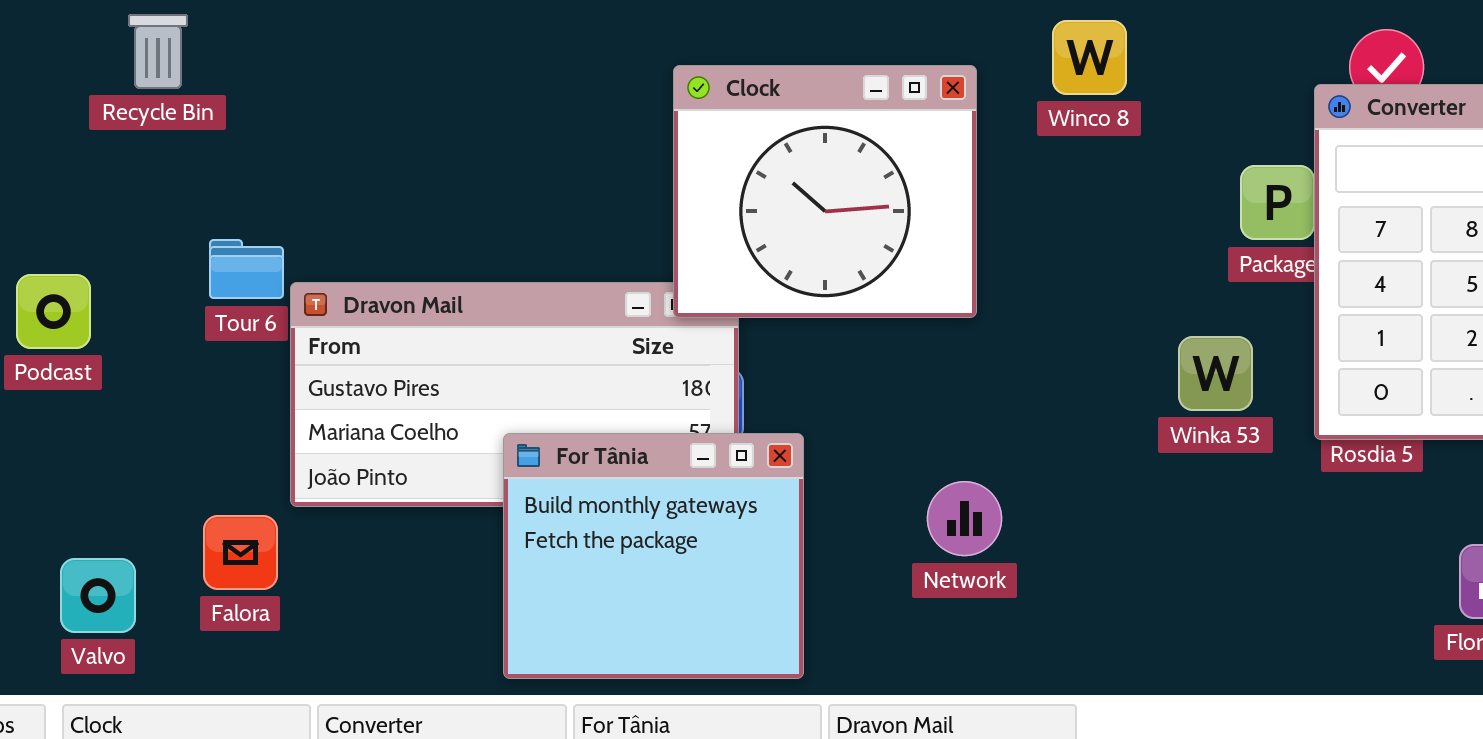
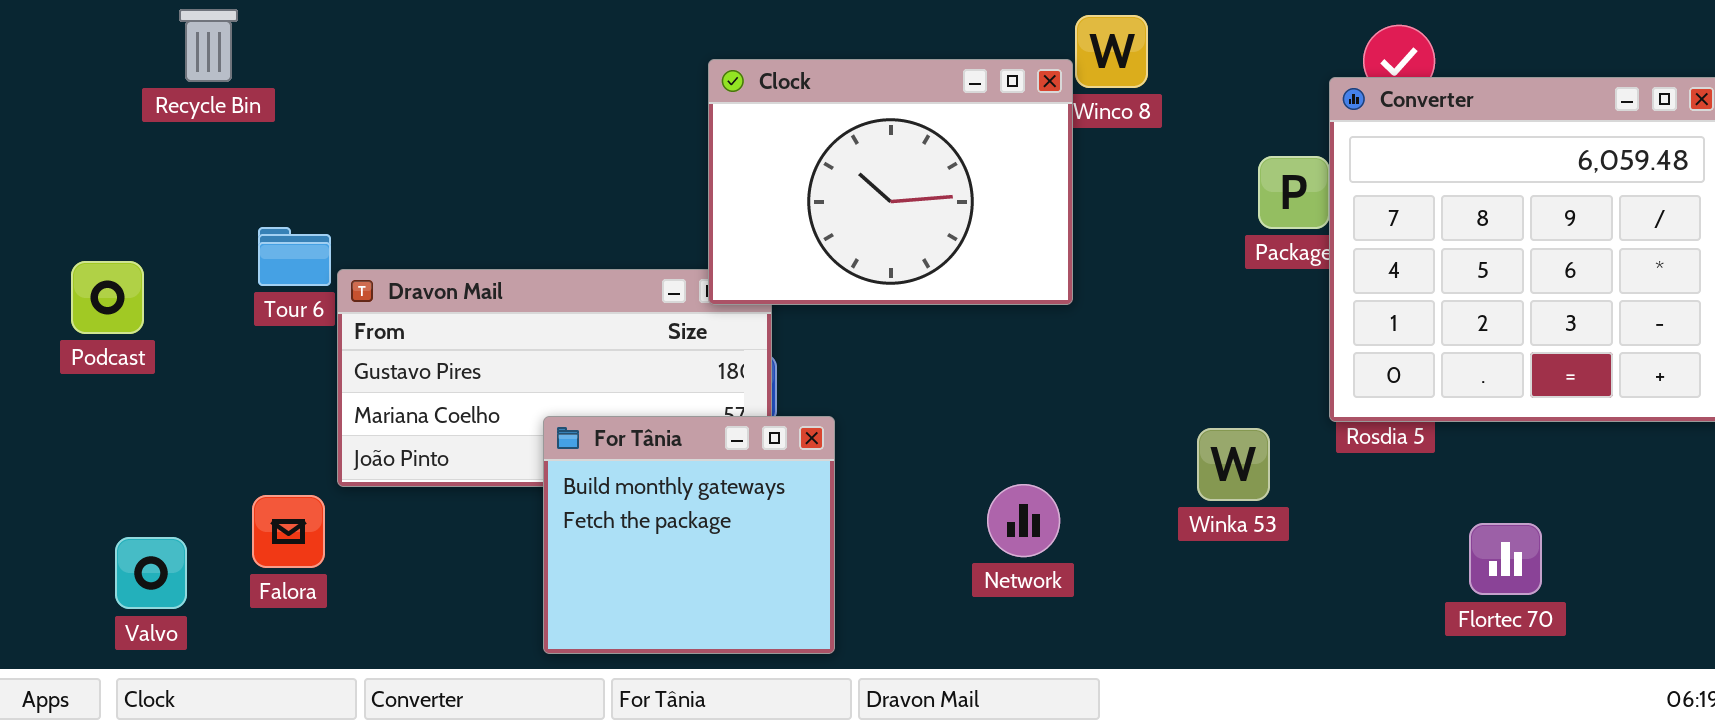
Clock: [673,65,977,318] -> [708,59,1073,305], resized
Winka 53: [1178,336,1253,411] -> [1197,428,1270,501], moved
Network: [927,481,1002,556] -> [987,484,1060,557], moved

